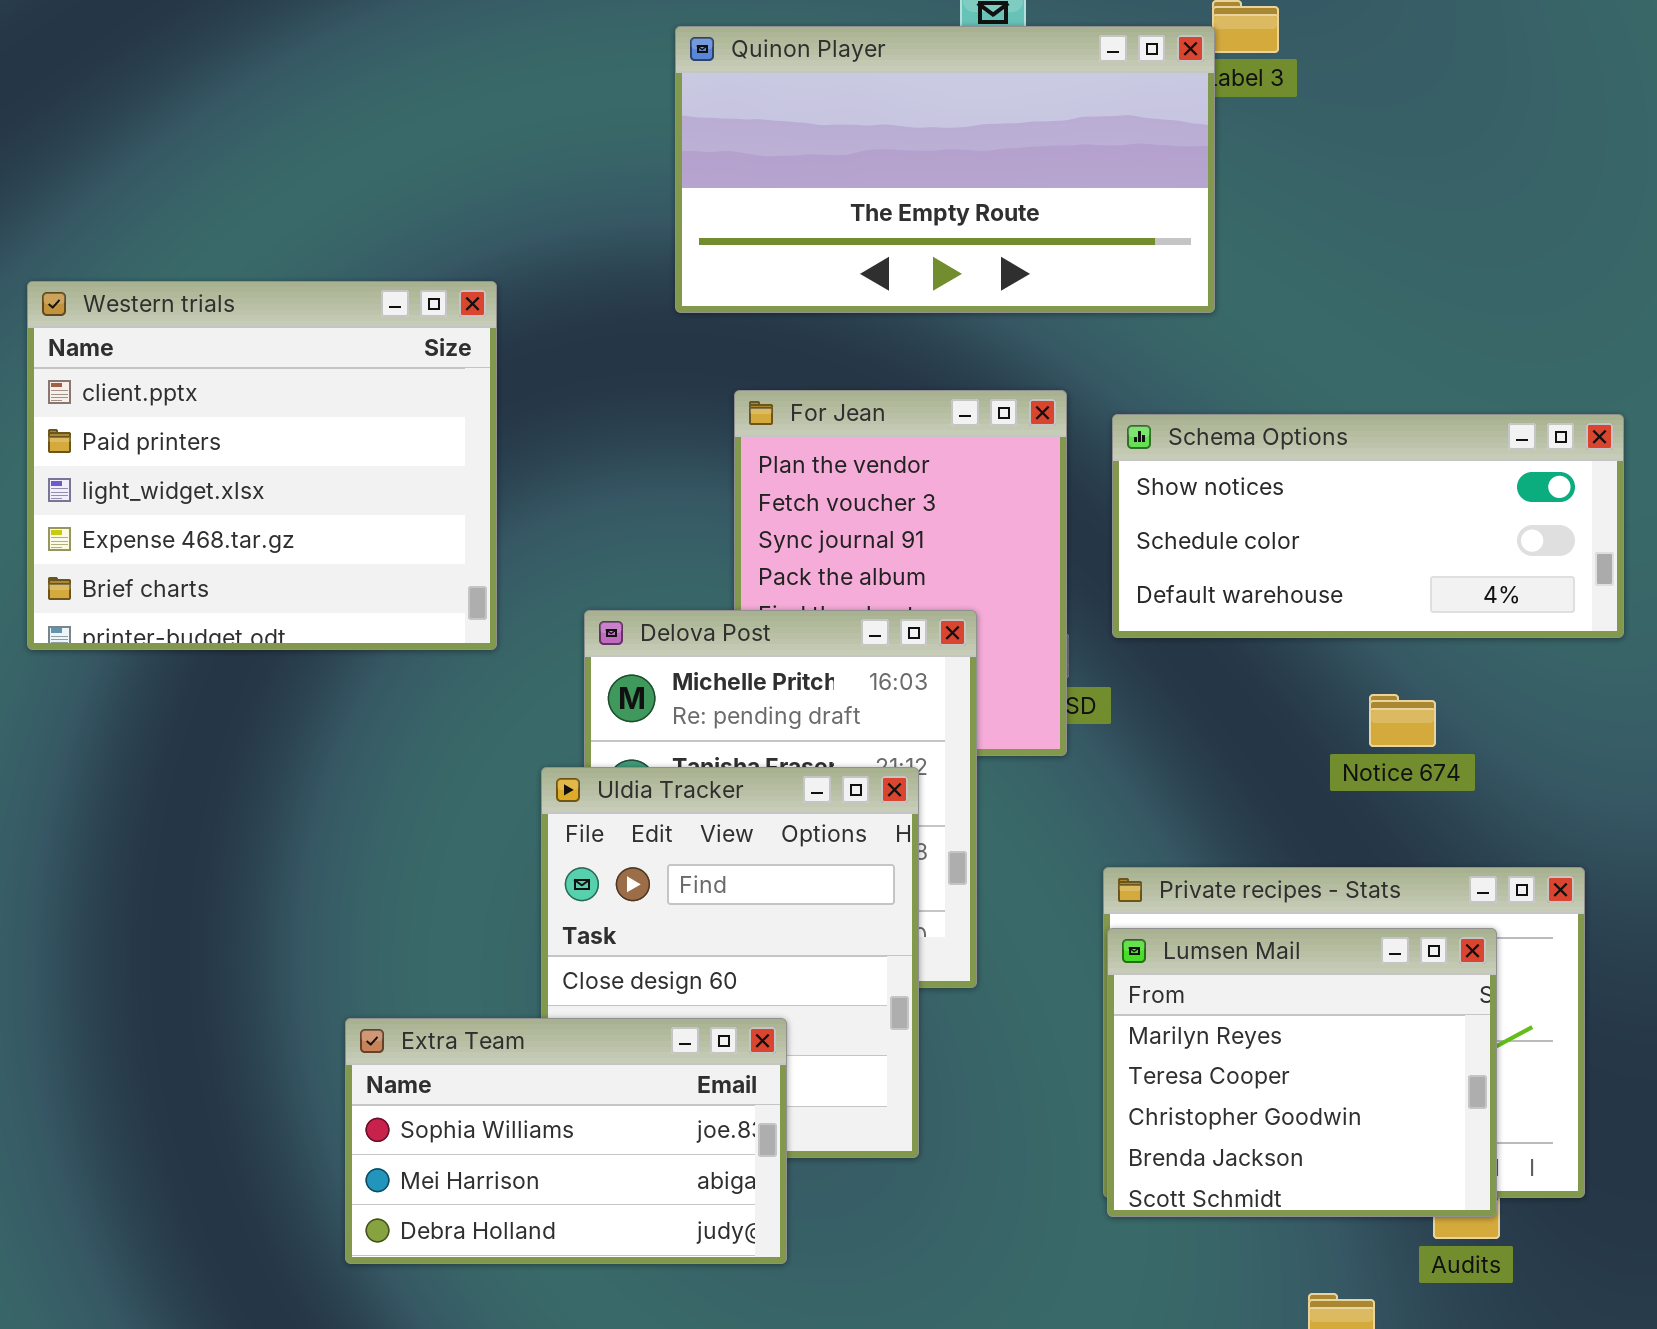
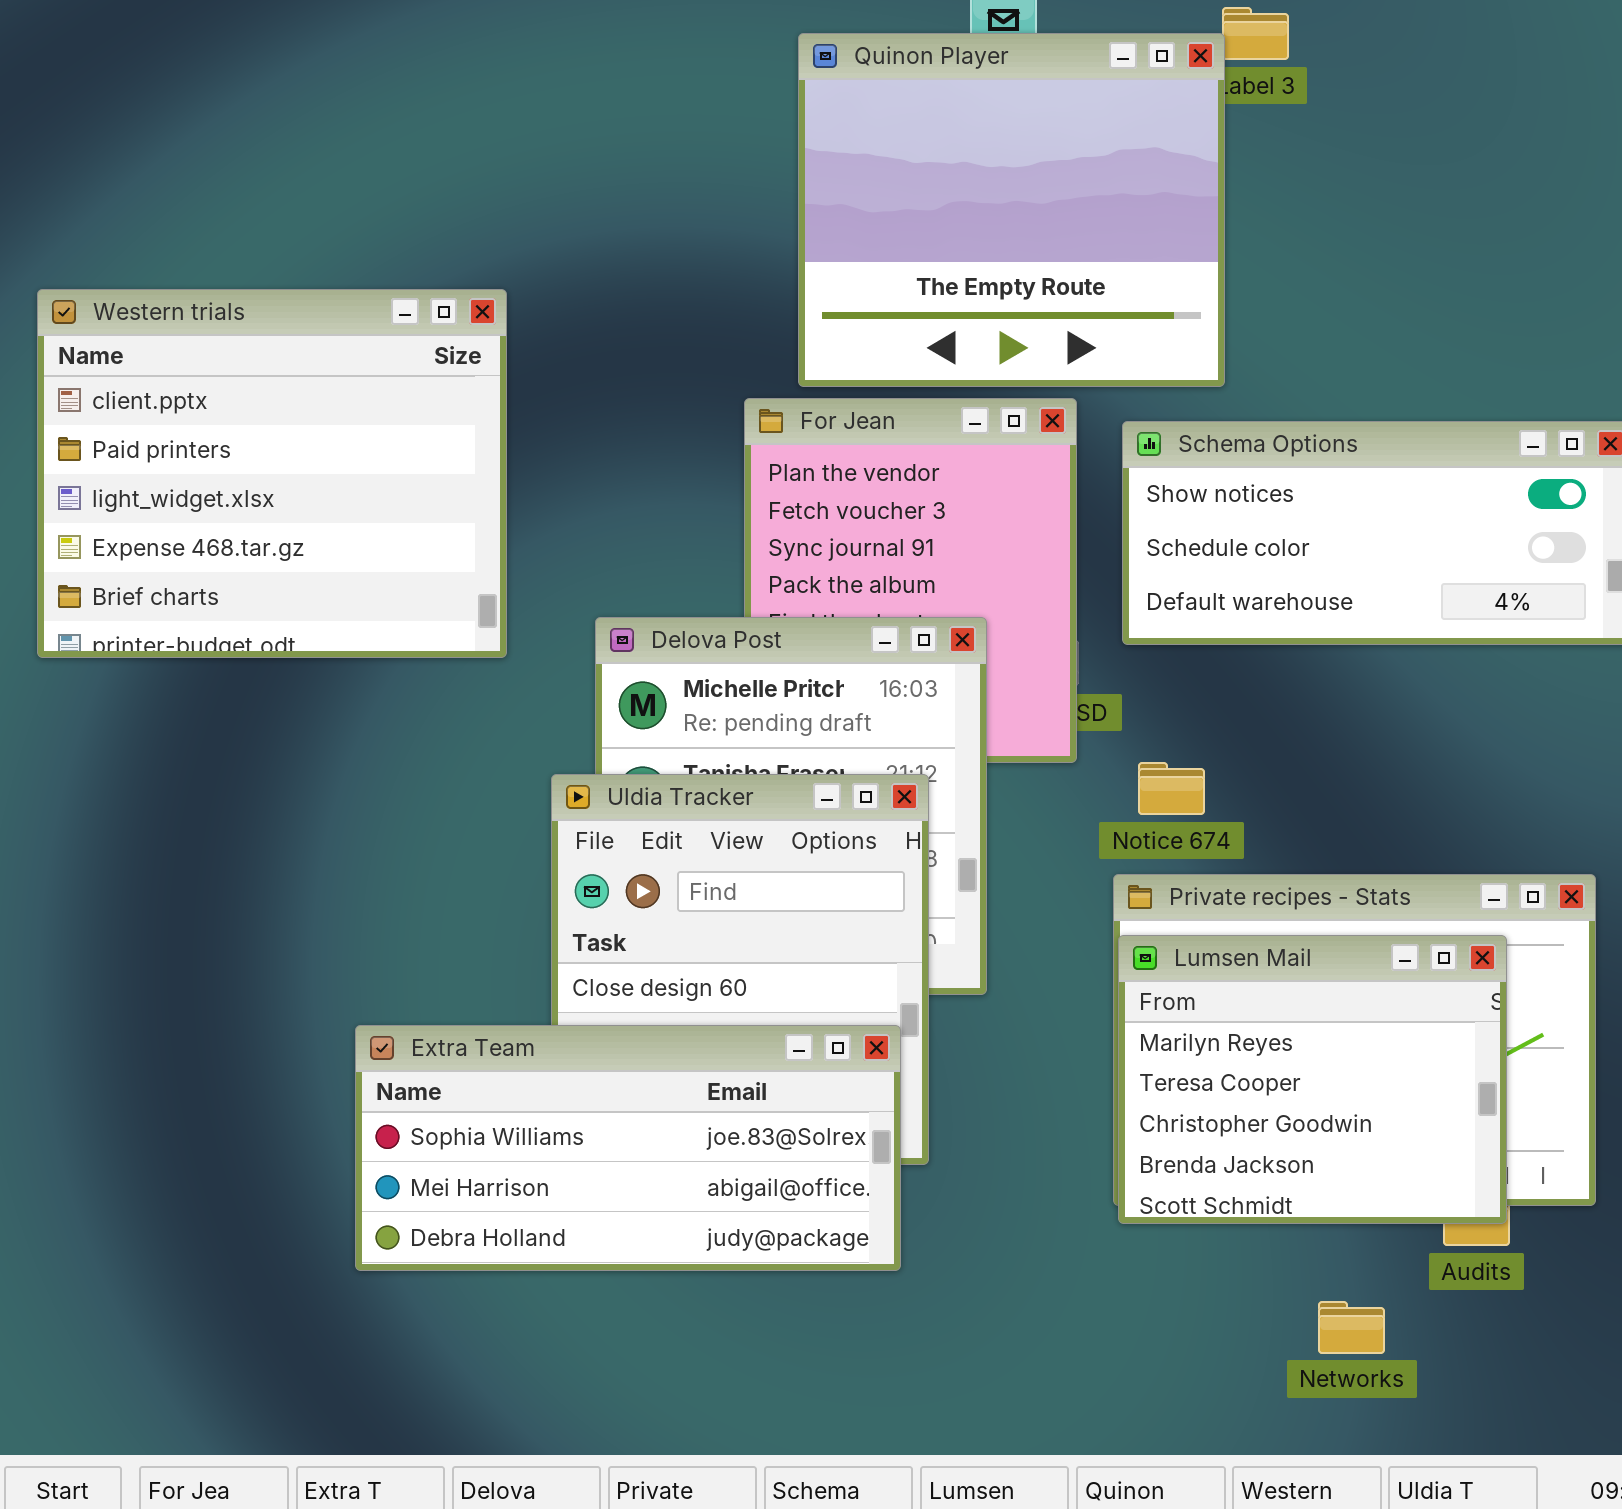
Quinon Player: [675,26,1215,313] -> [798,33,1225,387], resized
Notice 674: [1369,694,1436,747] -> [1138,762,1205,815], moved
Extra Team: [345,1018,787,1264] -> [355,1025,901,1271], resized

